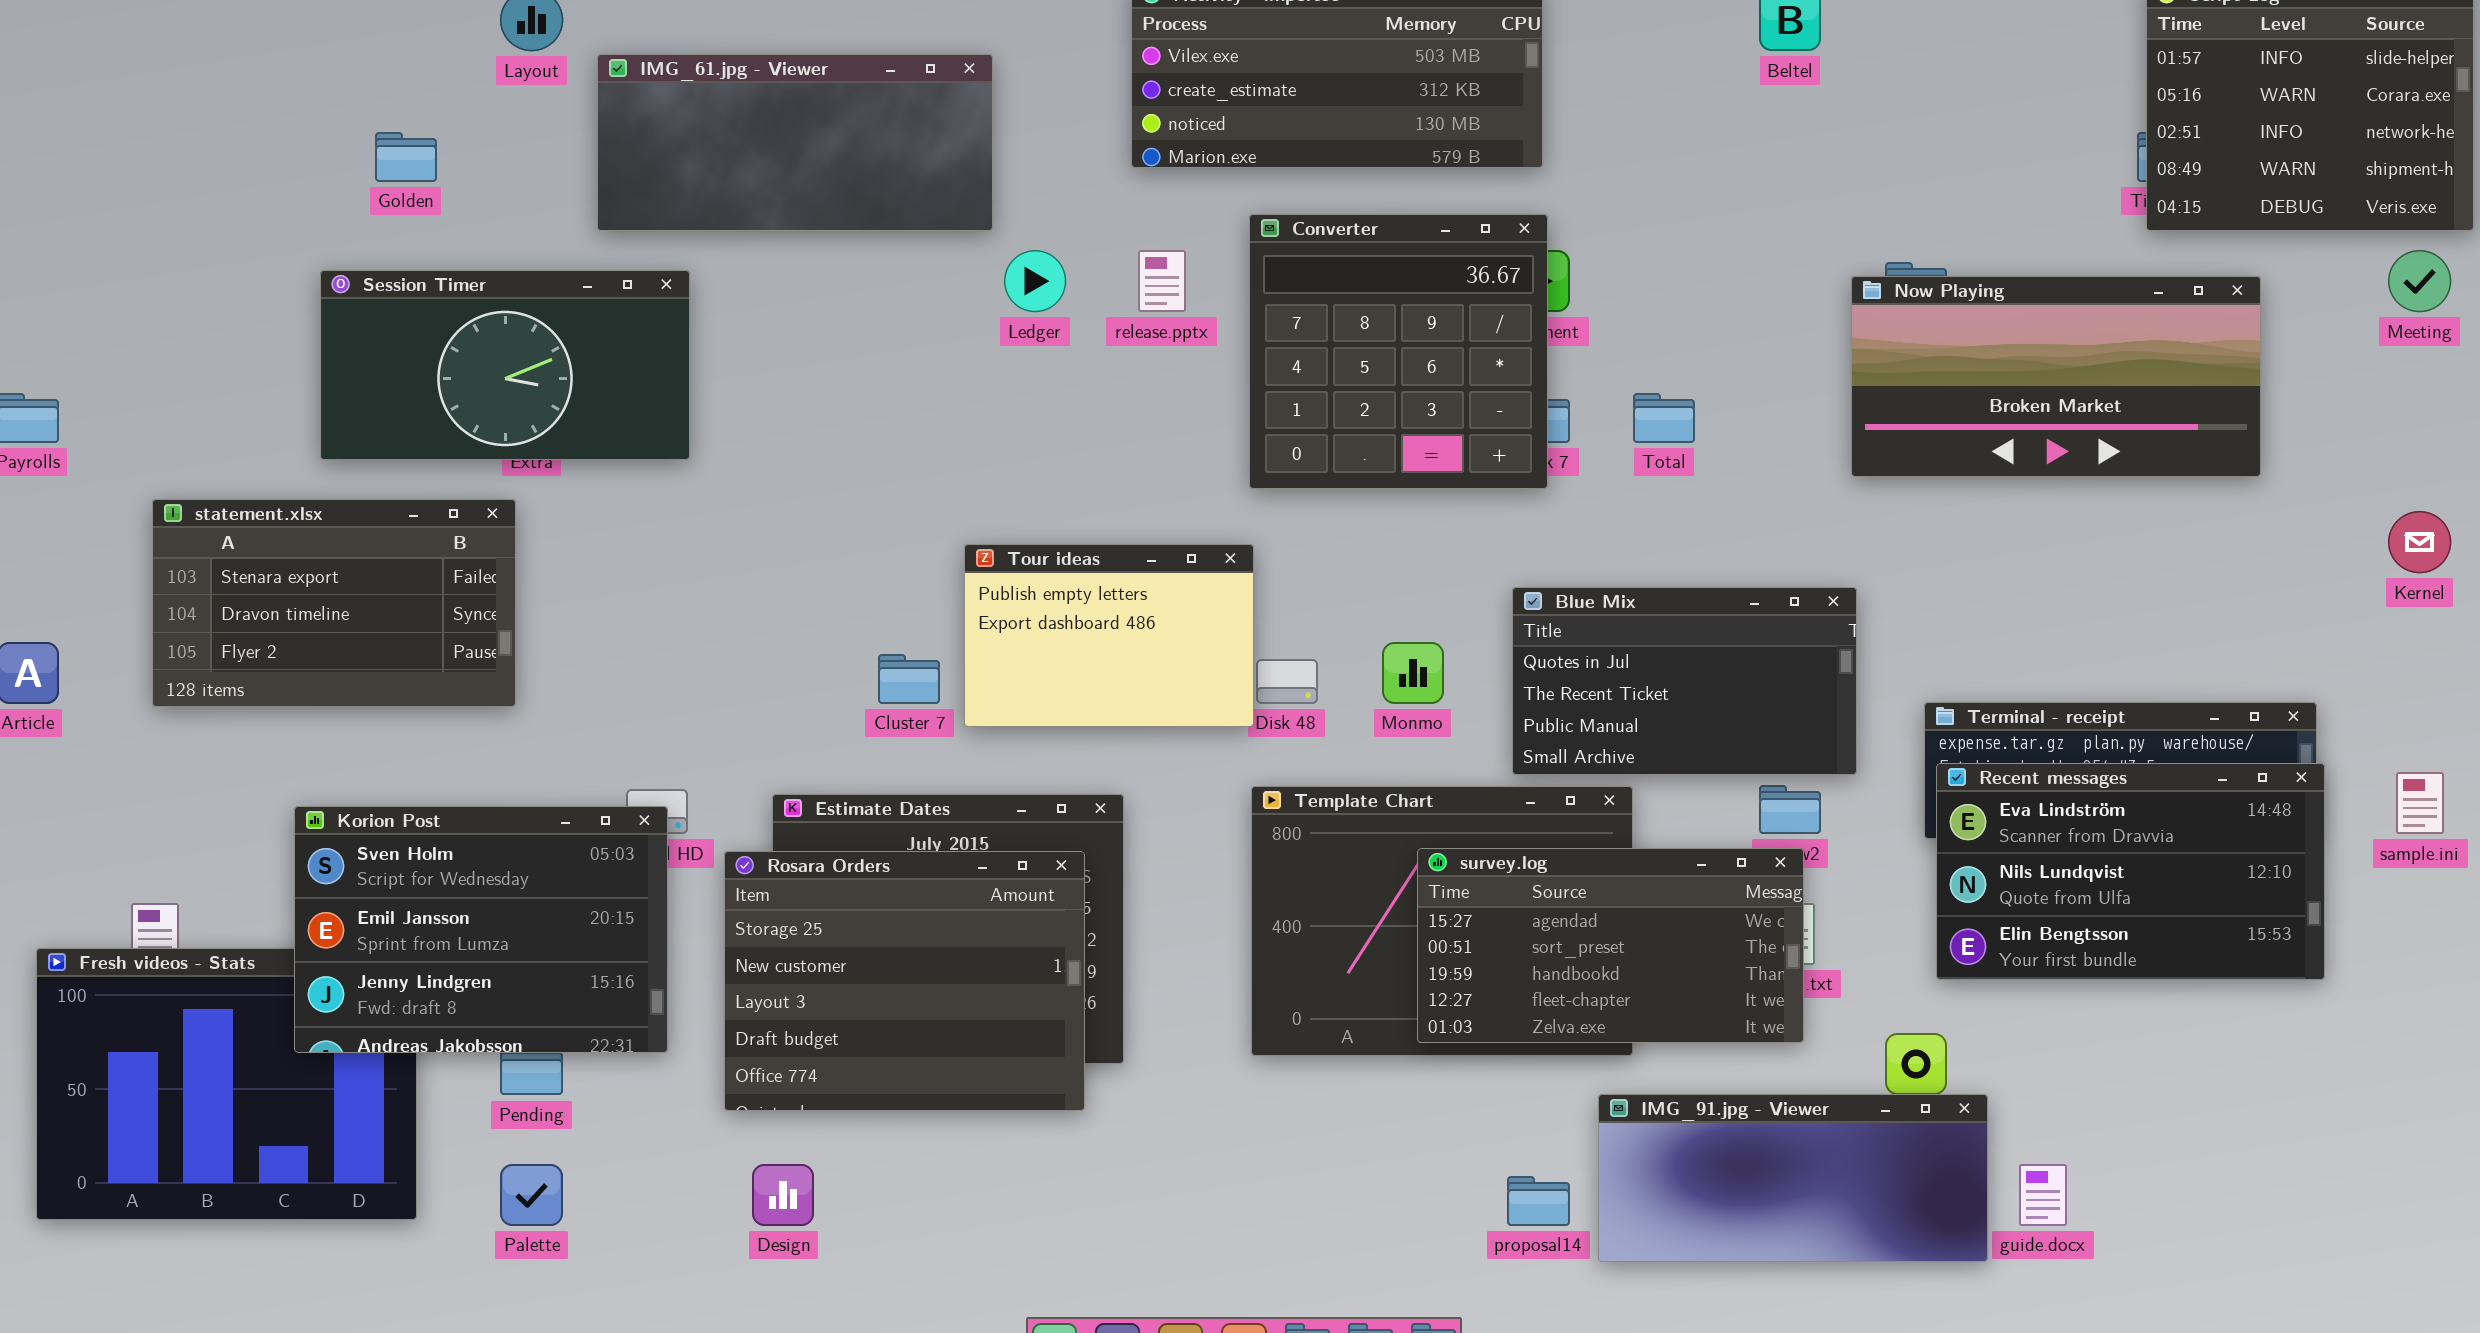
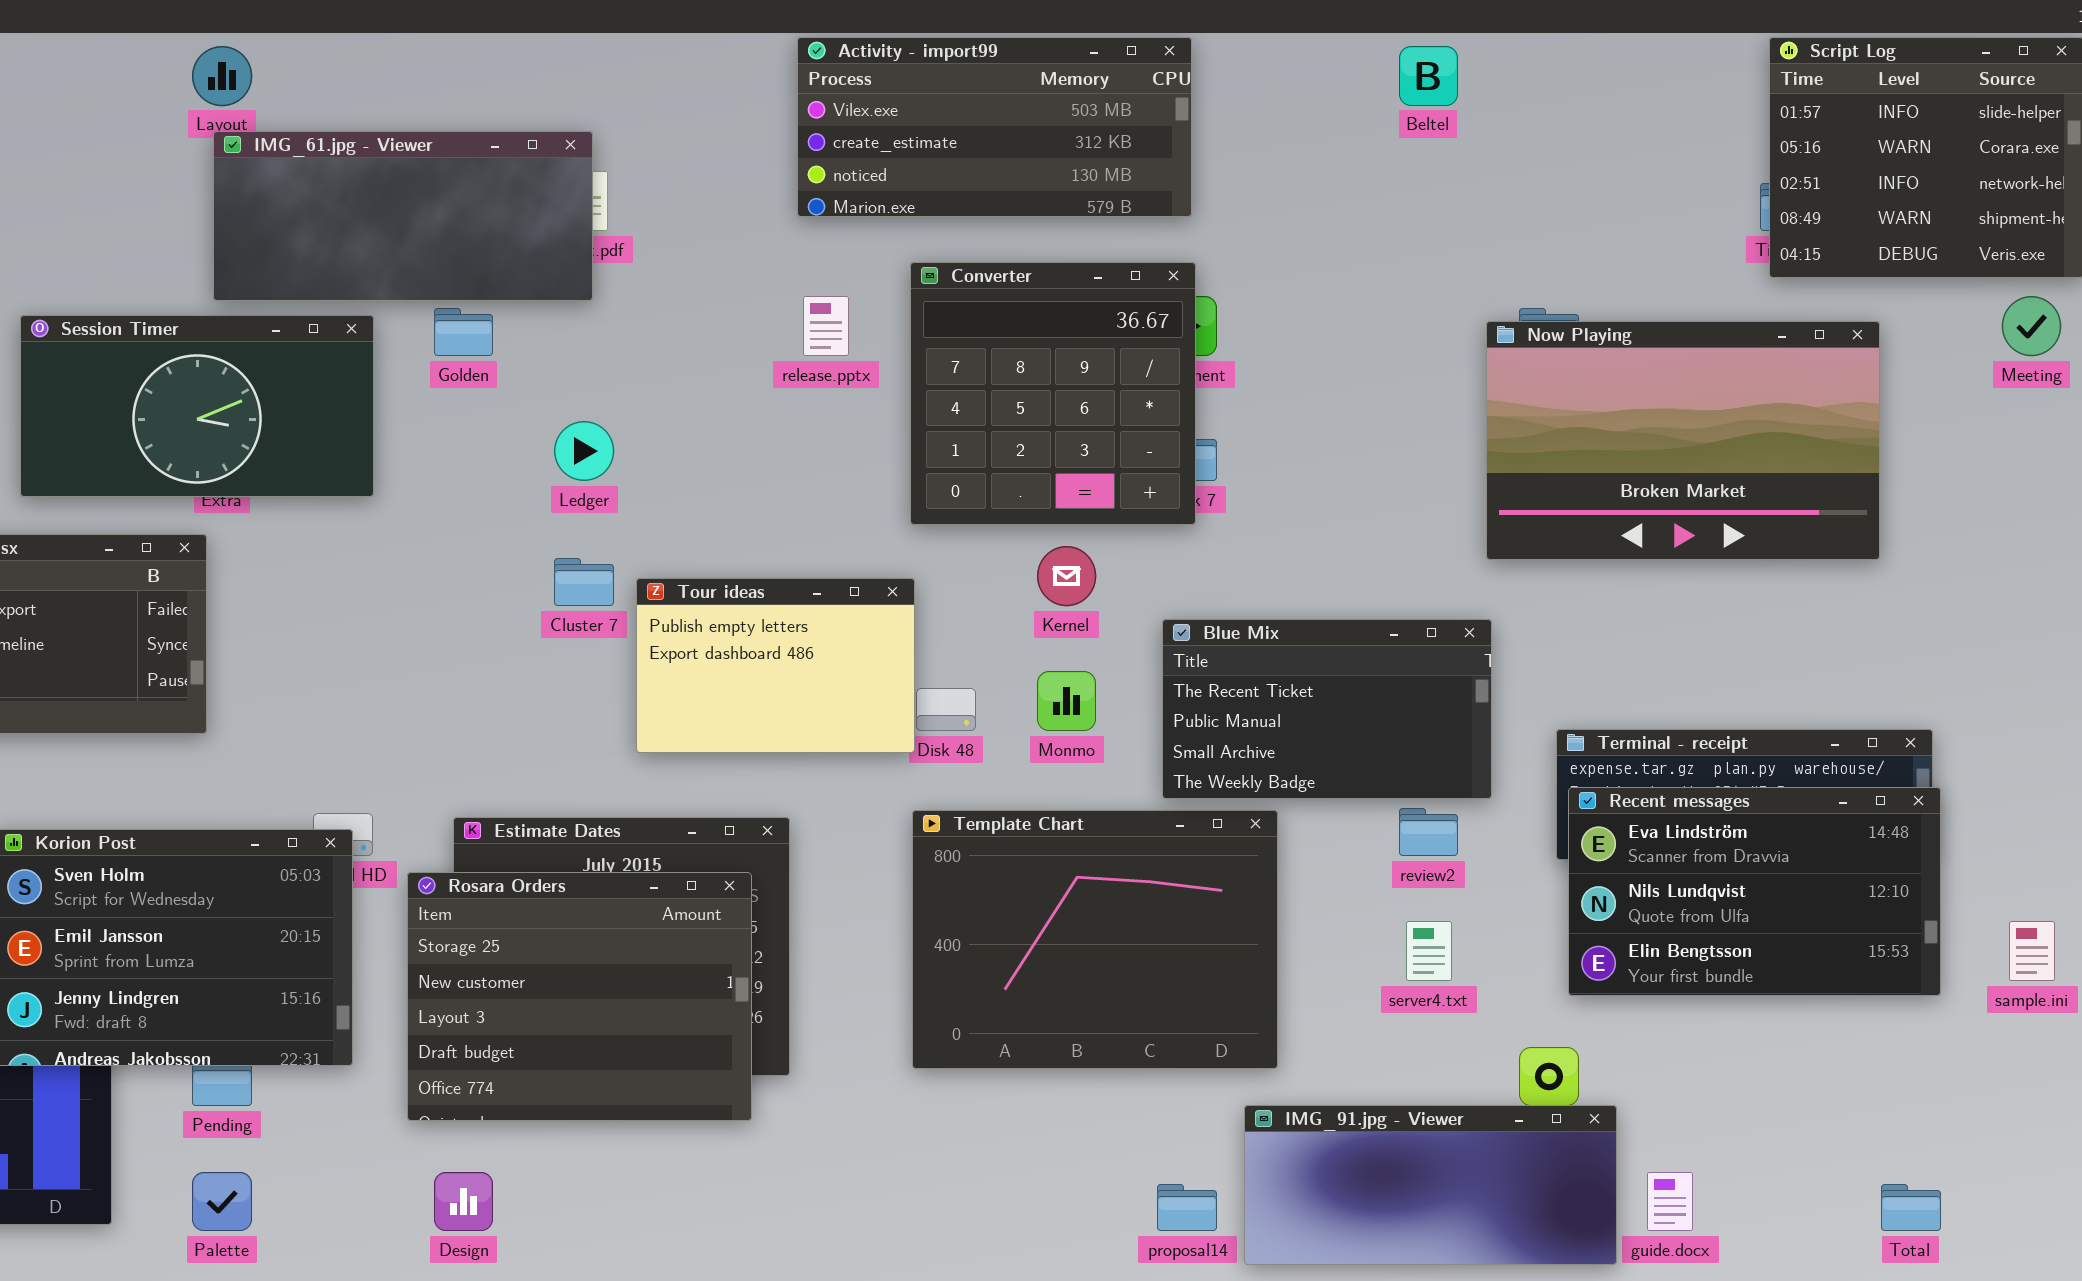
IMG_61.jpg - Viewer: [597,54,993,231] -> [213,131,593,301], moved
Golden: [375,132,437,182] -> [434,308,493,356], moved
Ledger: [1004,250,1066,312] -> [554,421,614,481], moved
Now Playing: [1851,276,2261,477] -> [1486,321,1880,560], resized
Total: [1633,393,1695,443] -> [1881,1184,1941,1231], moved
Kernel: [2388,511,2451,573] -> [1037,546,1096,606], moved
Blue Mix: [1512,587,1857,775] -> [1162,619,1492,799], scrolled down 1 row
Cluster 7: [878,654,940,704] -> [554,558,614,606], moved
sample.ini: [2396,772,2444,834] -> [2009,921,2055,981], moved
survey.log: [1417,848,1804,1043] -> none, closed

